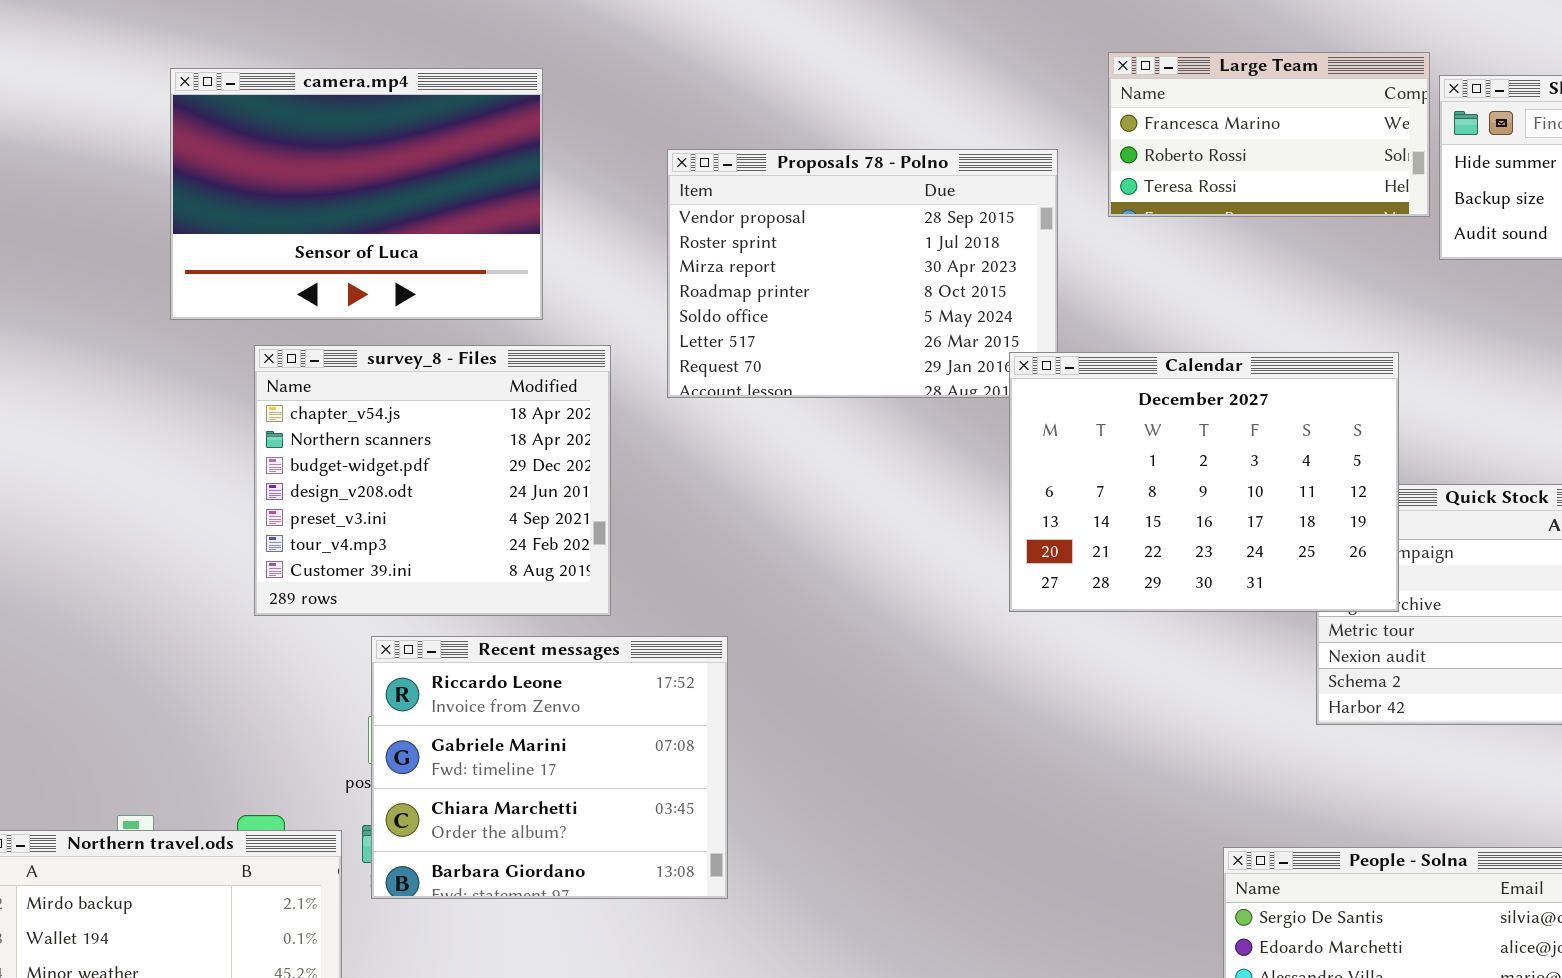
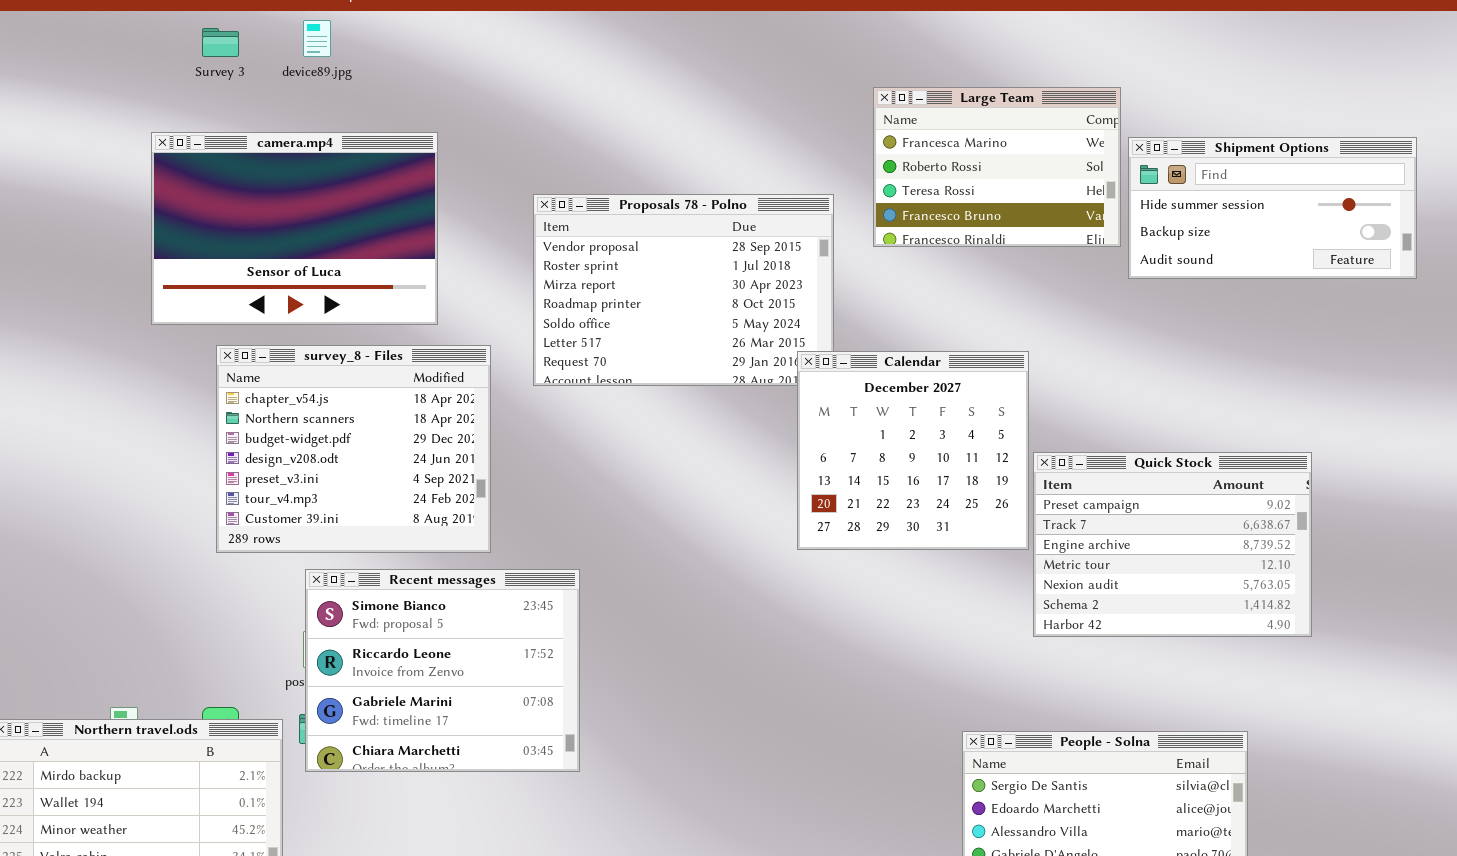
Large Team: [1108,52,1430,217] -> [873,87,1121,247], resized
Calendar: [1009,352,1399,612] -> [797,351,1029,550], resized
Recent messages: [371,636,728,899] -> [305,569,580,772], scrolled up 1 row

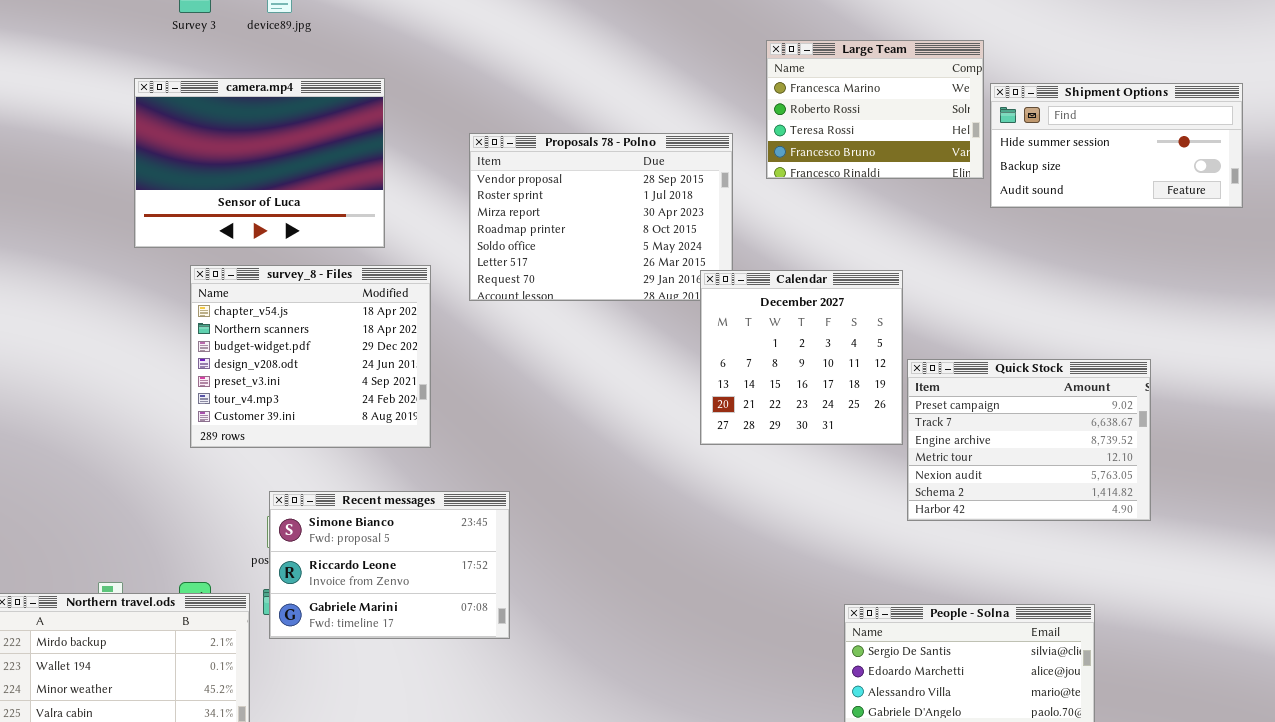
Recent messages: [305,569,580,772] -> [269,491,510,639], resized

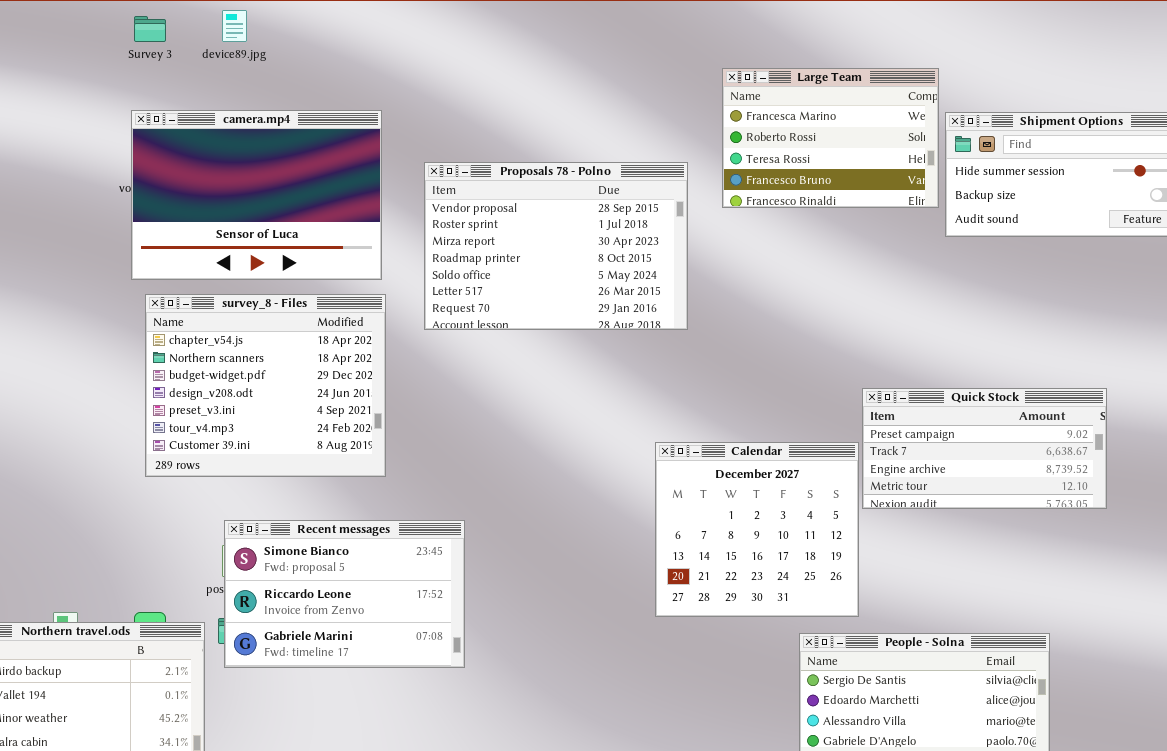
camera.mp4: [134,78,385,248] -> [131,110,382,280], moved
Calendar: [700,270,903,445] -> [655,442,859,617], moved
Quick Stock: [907,359,1151,521] -> [862,388,1107,509], resized

